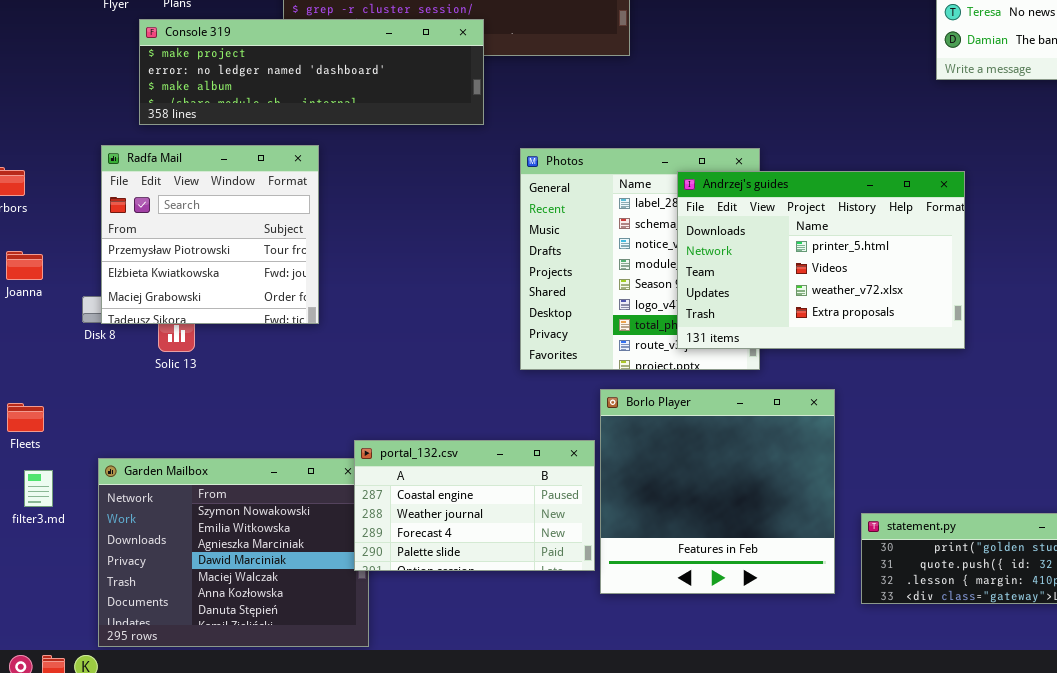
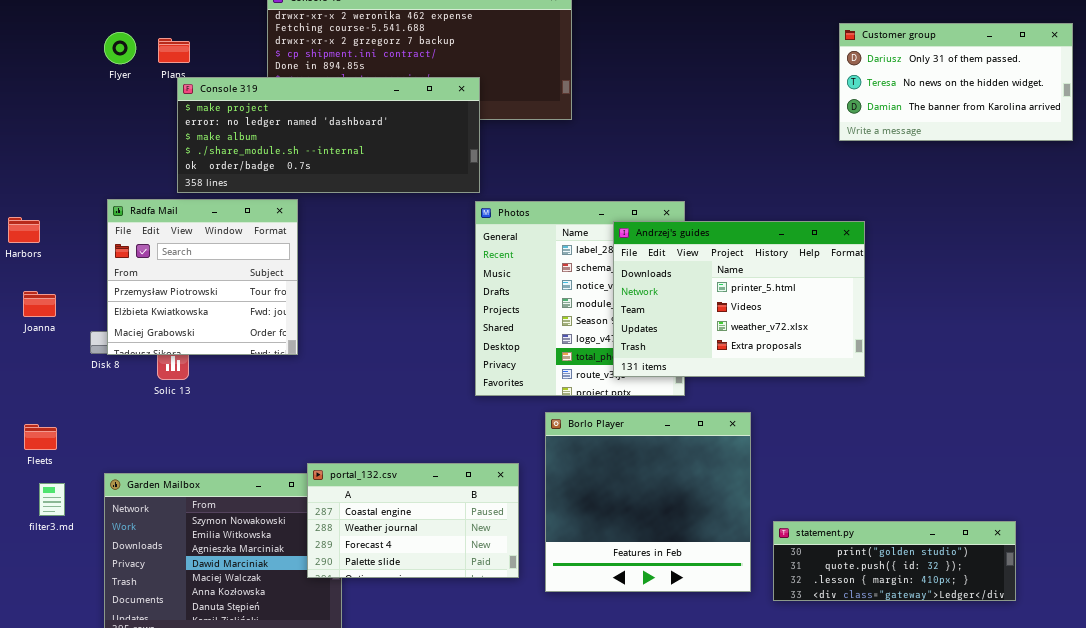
Console 319: [139,19,484,125] -> [177,77,480,193], moved, resized
portal_132.csv: [354,440,595,571] -> [307,463,519,578], moved

